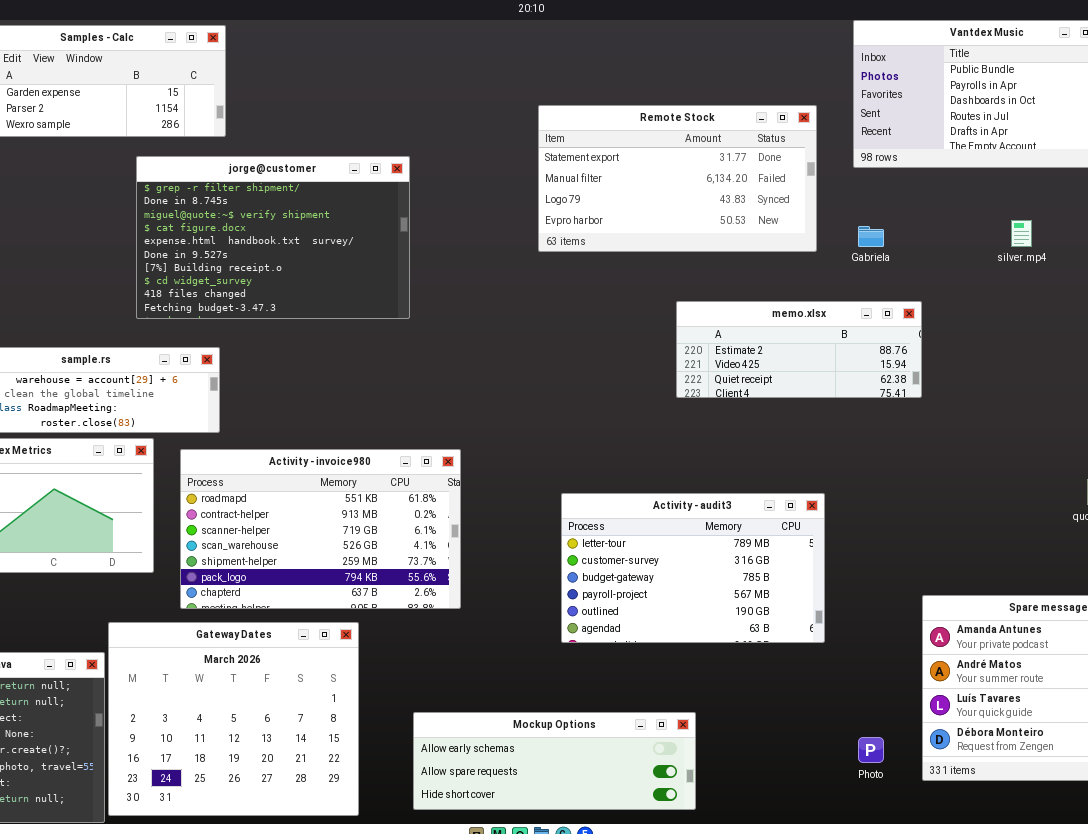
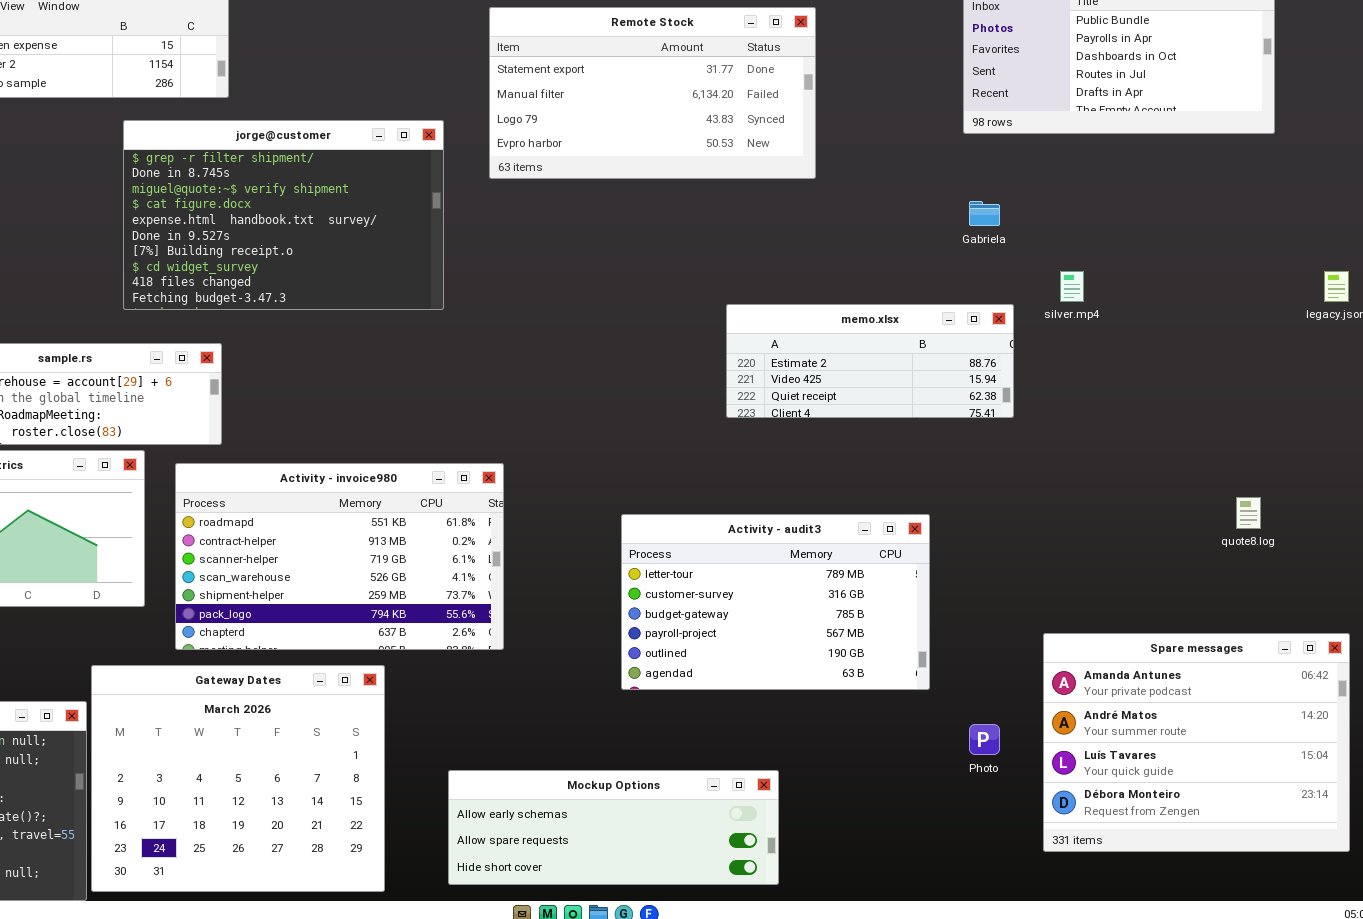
Remote Stock: [538,105,817,252] -> [489,7,816,179], moved
silver.mp4: [1011,220,1032,247] -> [1060,271,1084,302], moved
memo.xlsx: [676,301,922,398] -> [726,304,1014,418], moved
Photo: [858,737,884,763] -> [969,724,1000,755], moved

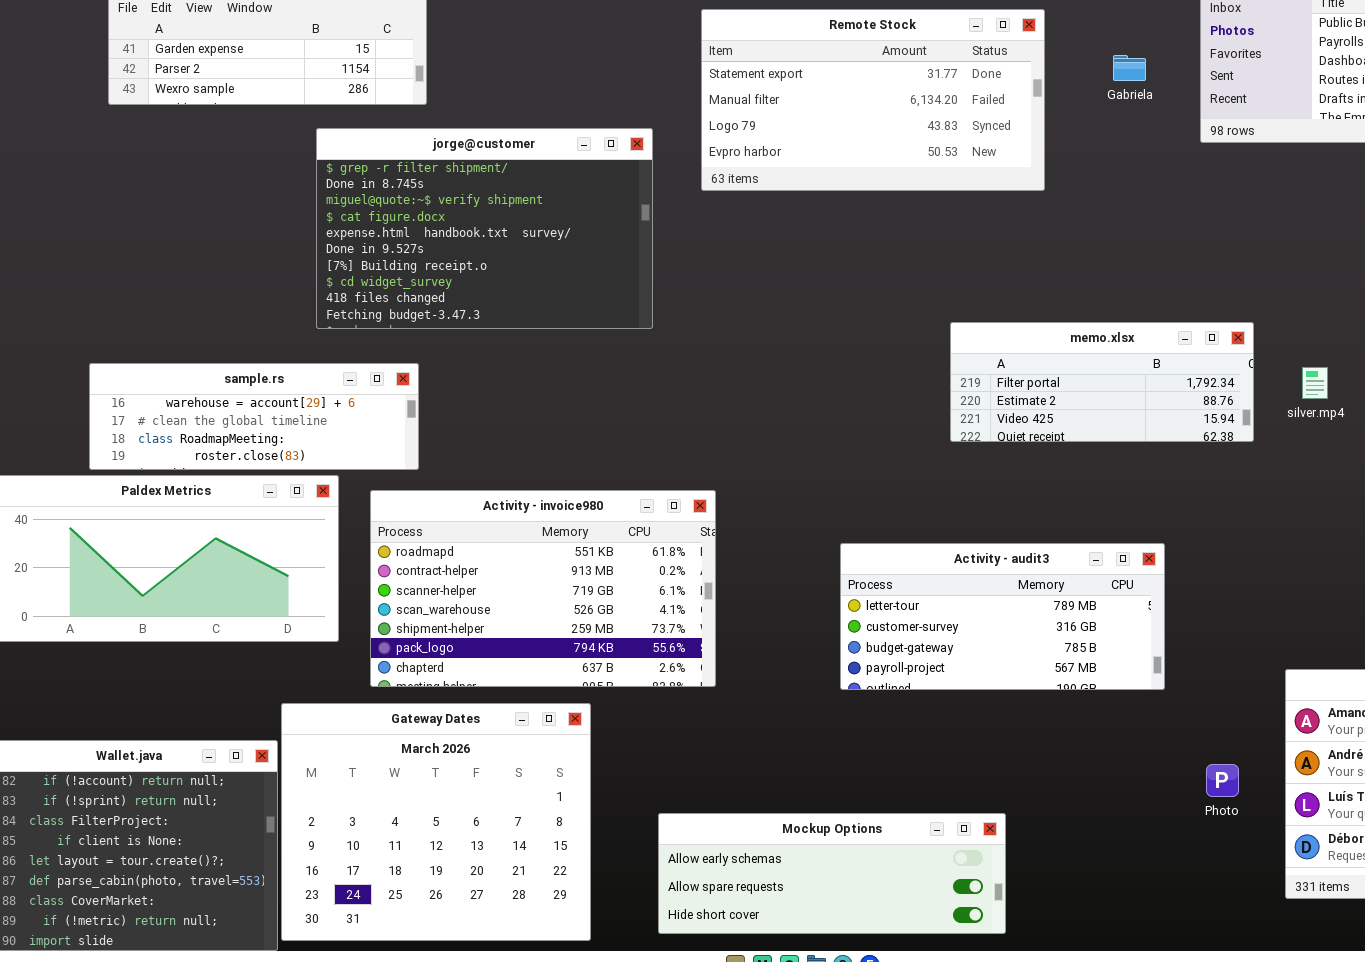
Gabriela: [969,201,1000,226] -> [1113,55,1146,81], moved
silver.mp4: [1060,271,1084,302] -> [1302,367,1328,399], moved
memo.xlsx: [726,304,1014,418] -> [950,322,1254,442], scrolled up 1 row
Activity - audit3: [621,514,930,690] -> [840,543,1165,690], resized

